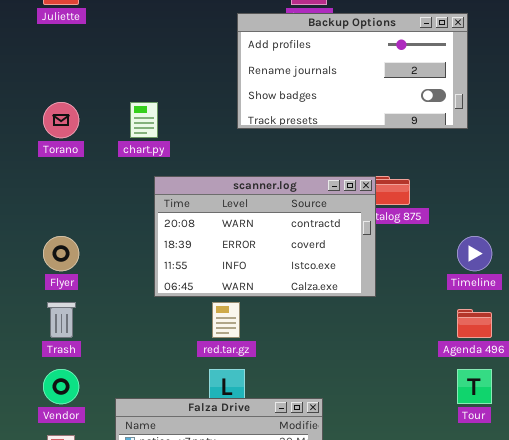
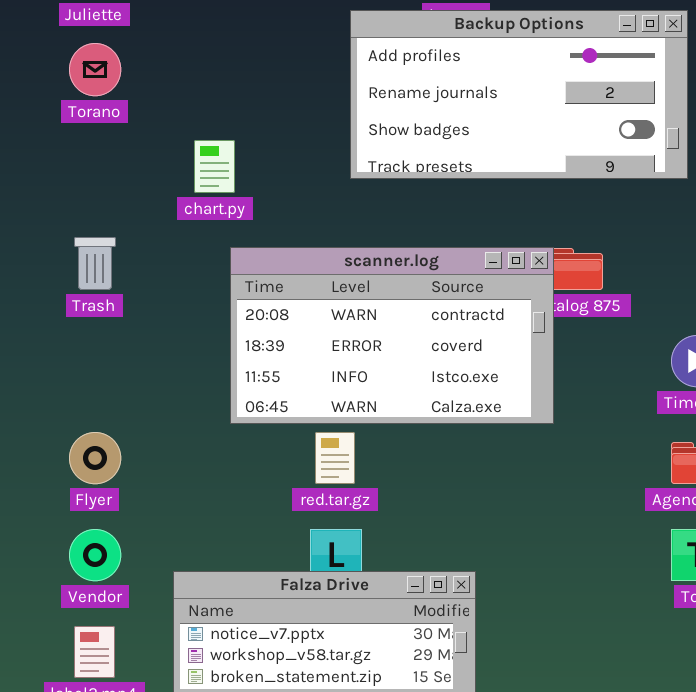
Torano: [43,102,79,138] -> [69,43,121,96], moved
Flyer: [43,236,79,271] -> [69,432,121,484], moved
Trash: [47,302,76,338] -> [74,237,116,290], moved

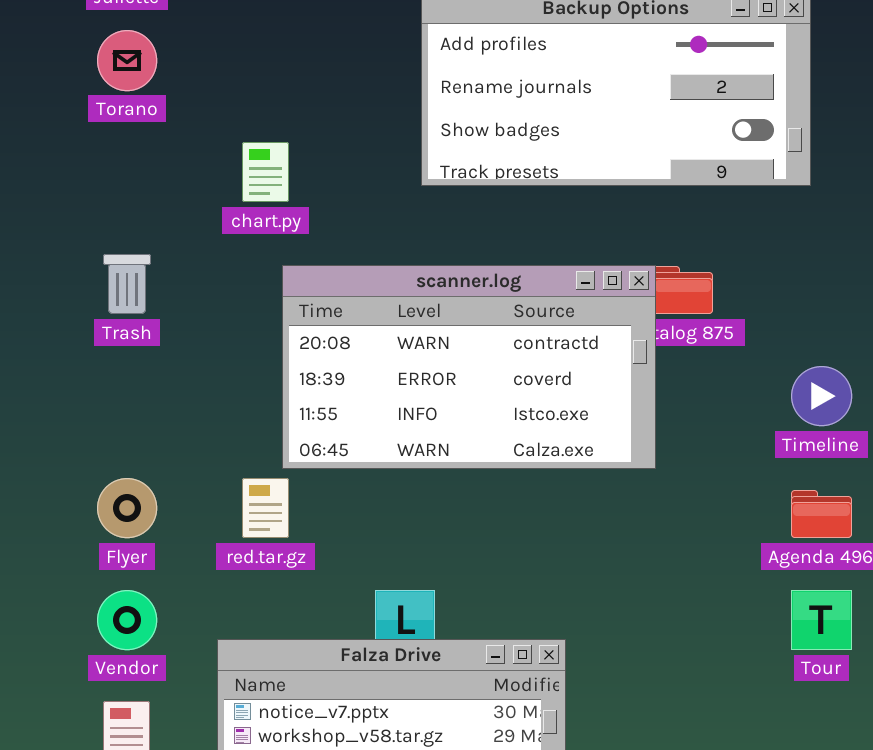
red.tar.gz: [315,432,355,484] -> [242,478,289,538], moved

